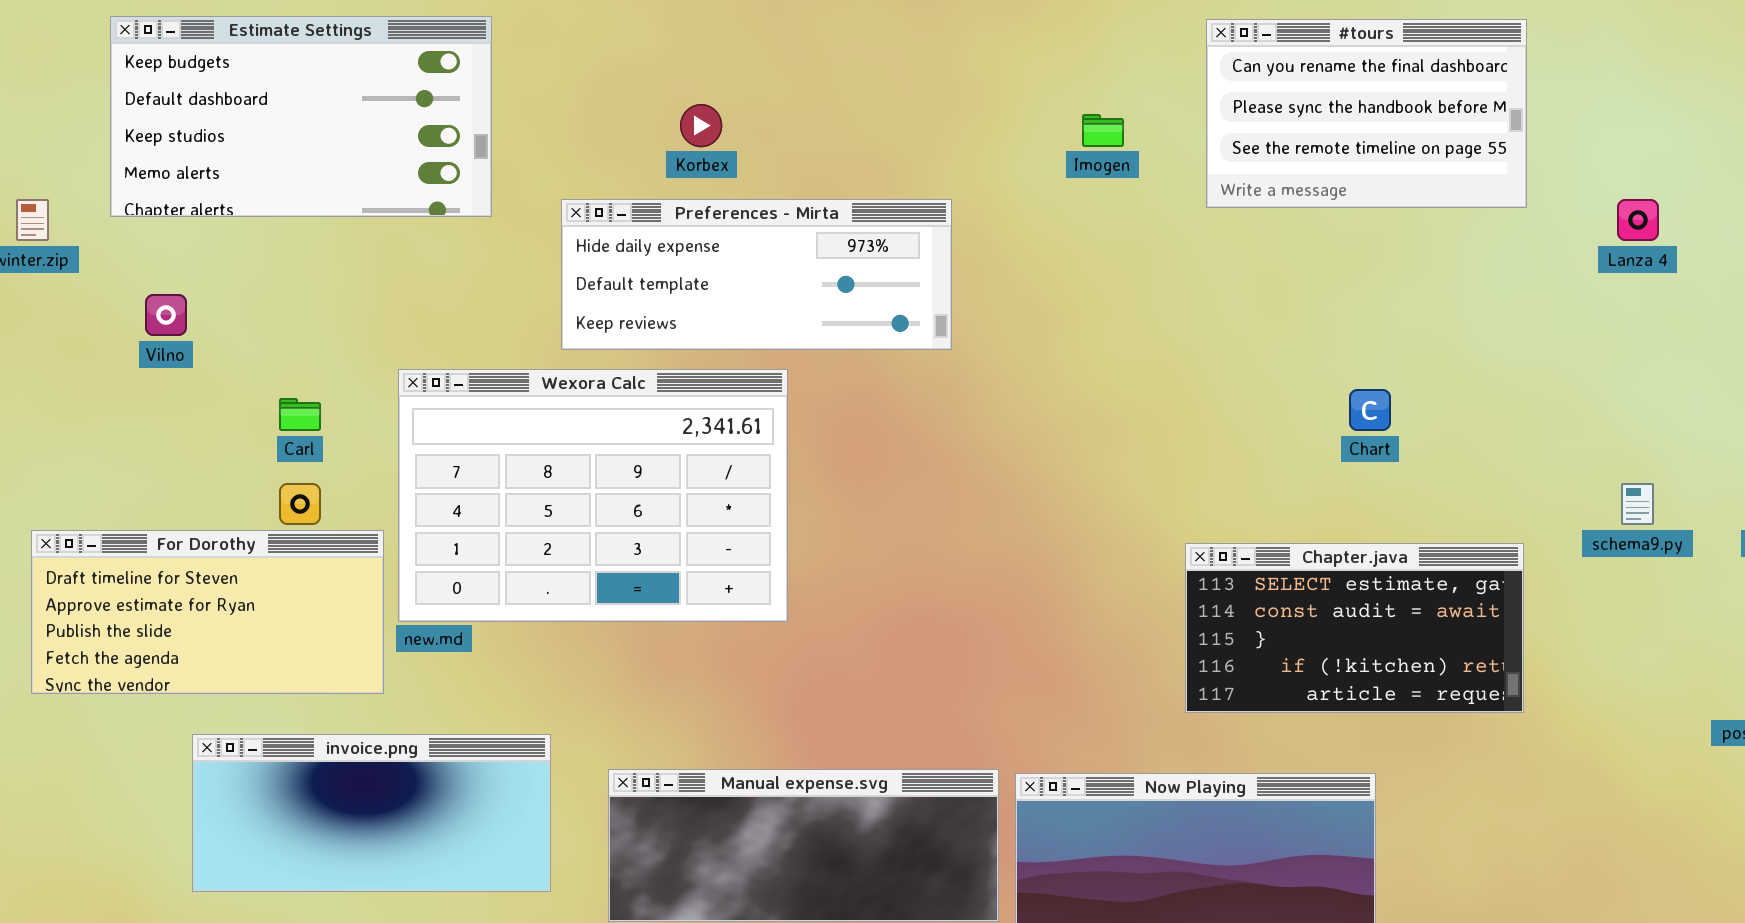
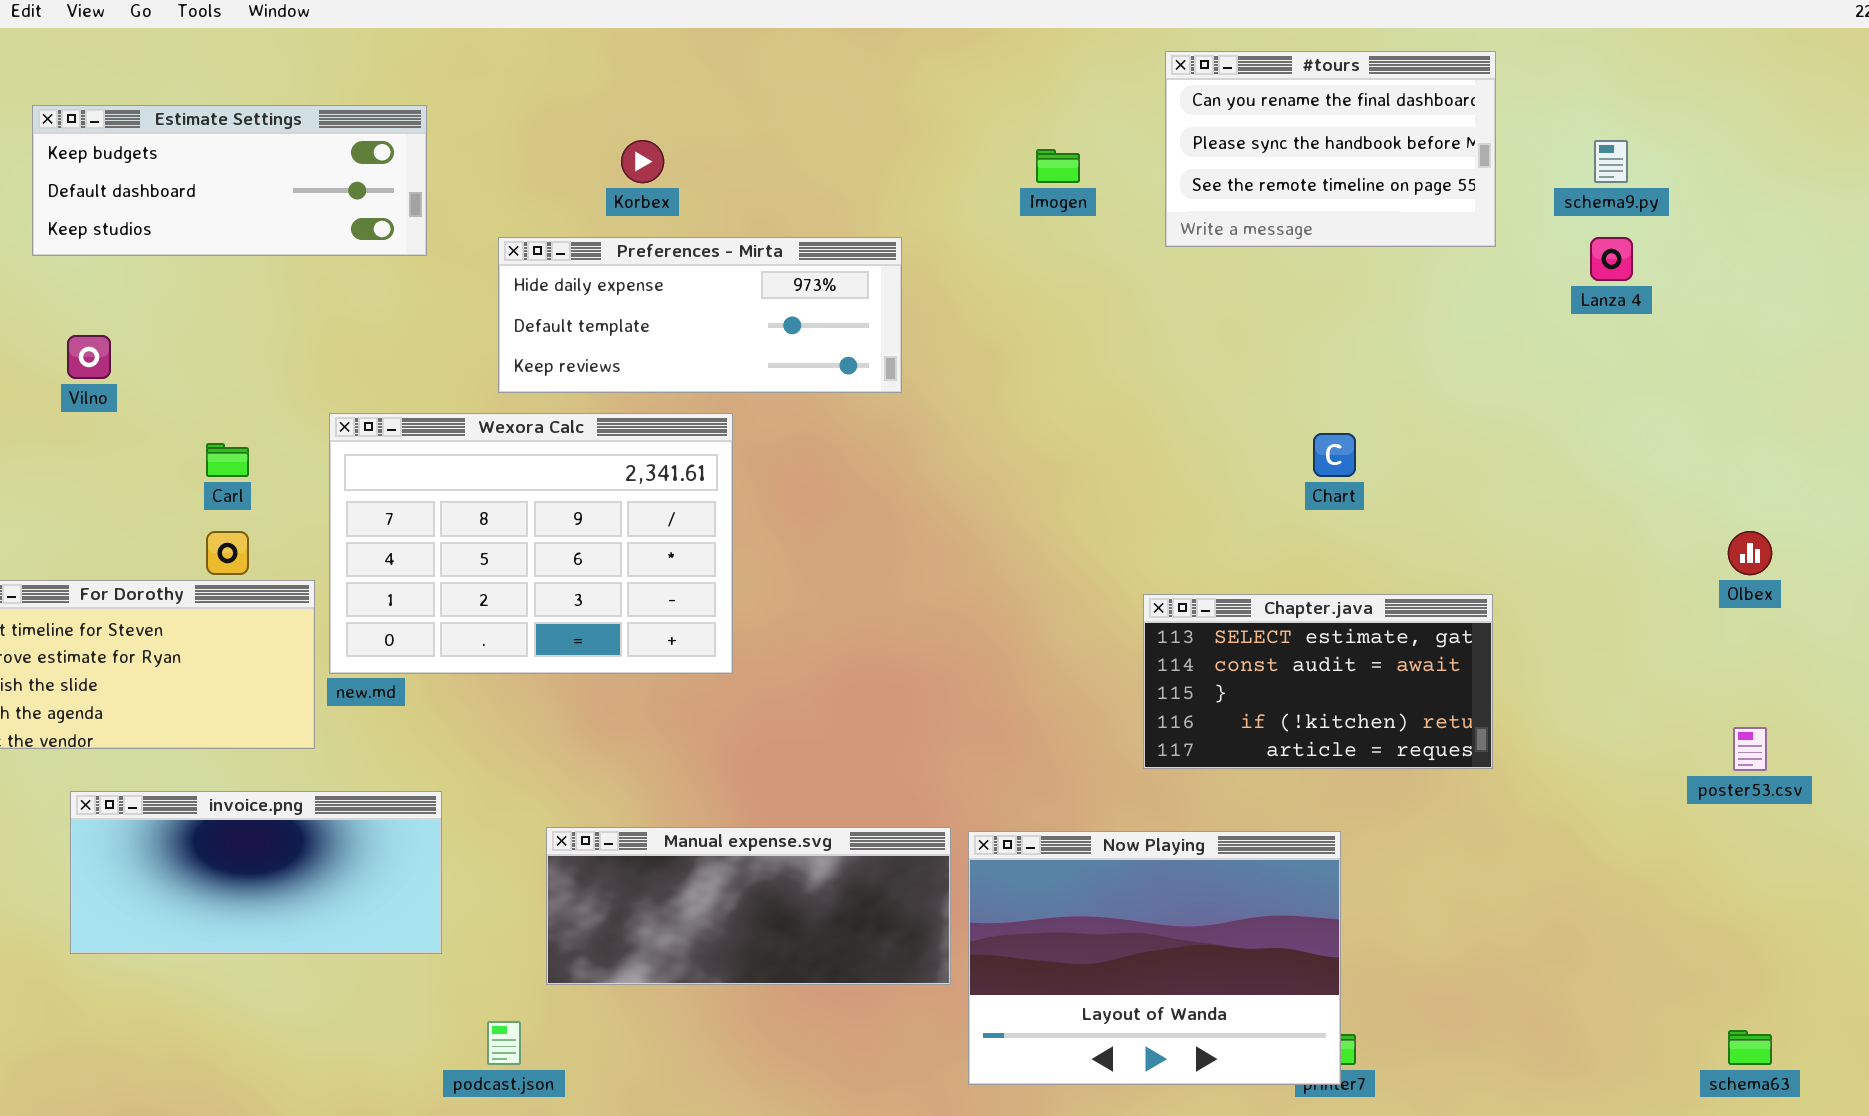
Estimate Settings: [110,16,492,217] -> [32,105,427,256], resized
schema9.py: [1621,483,1654,525] -> [1594,140,1628,183], moved
invoice.png: [192,734,551,892] -> [70,791,442,954], moved

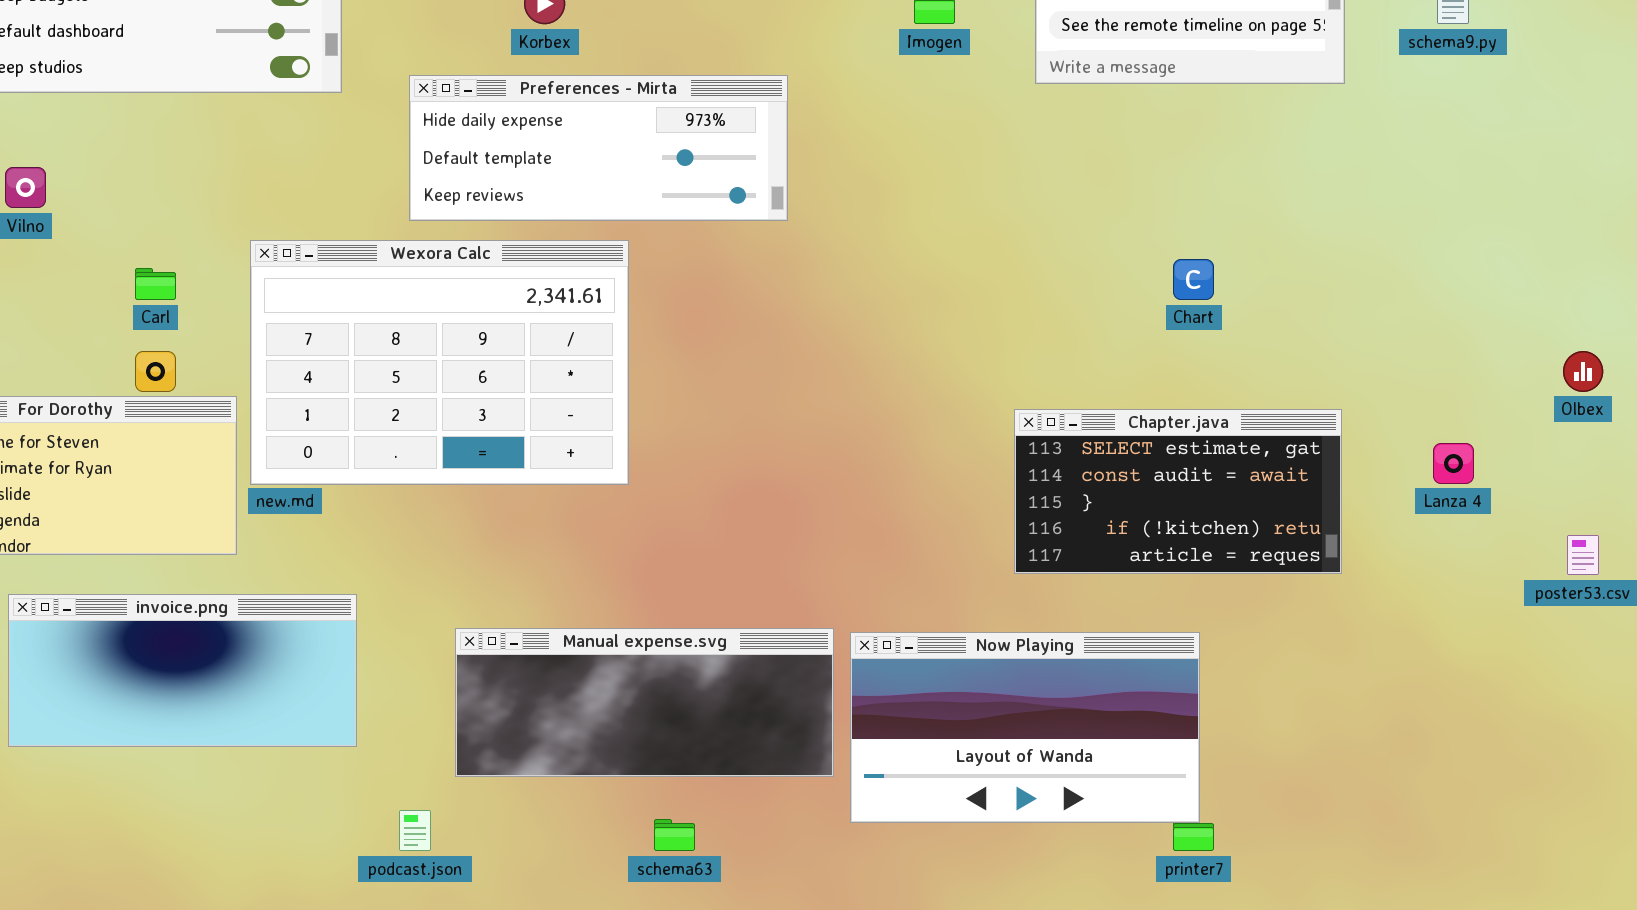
Lanza 4: [1590,237,1633,281] -> [1433,443,1474,484], moved
Now Playing: [968,831,1341,1085] -> [850,632,1200,823], resized
schema63: [1728,1030,1772,1065] -> [654,819,695,851], moved

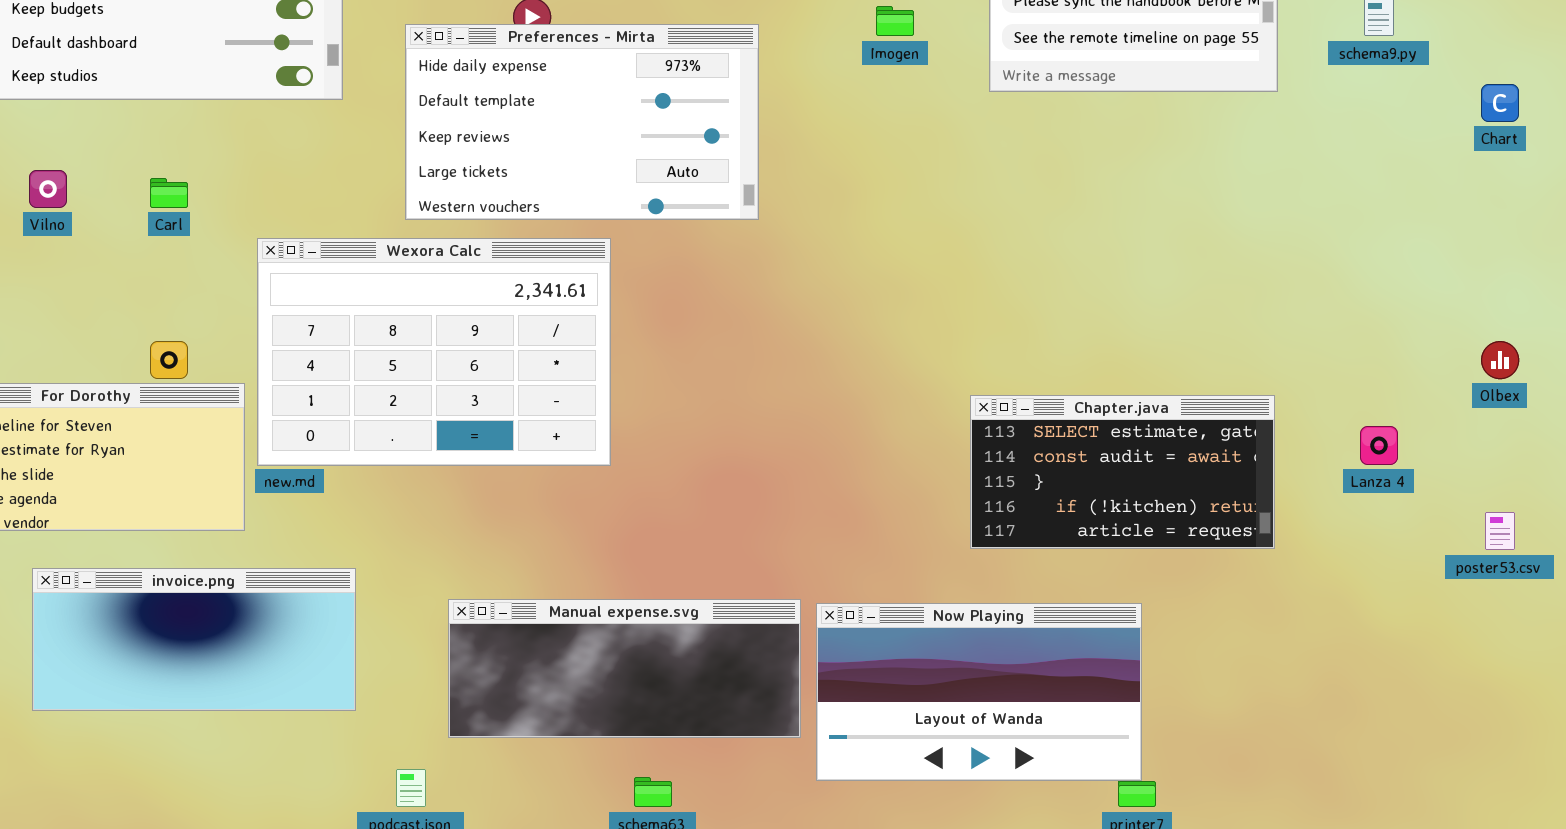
Preferences - Mirta: [409,75,788,221] -> [405,24,759,220], resized
Chart: [1173,259,1214,300] -> [1481,84,1519,122], moved
Carl: [135,268,176,300] -> [150,178,188,208], moved

